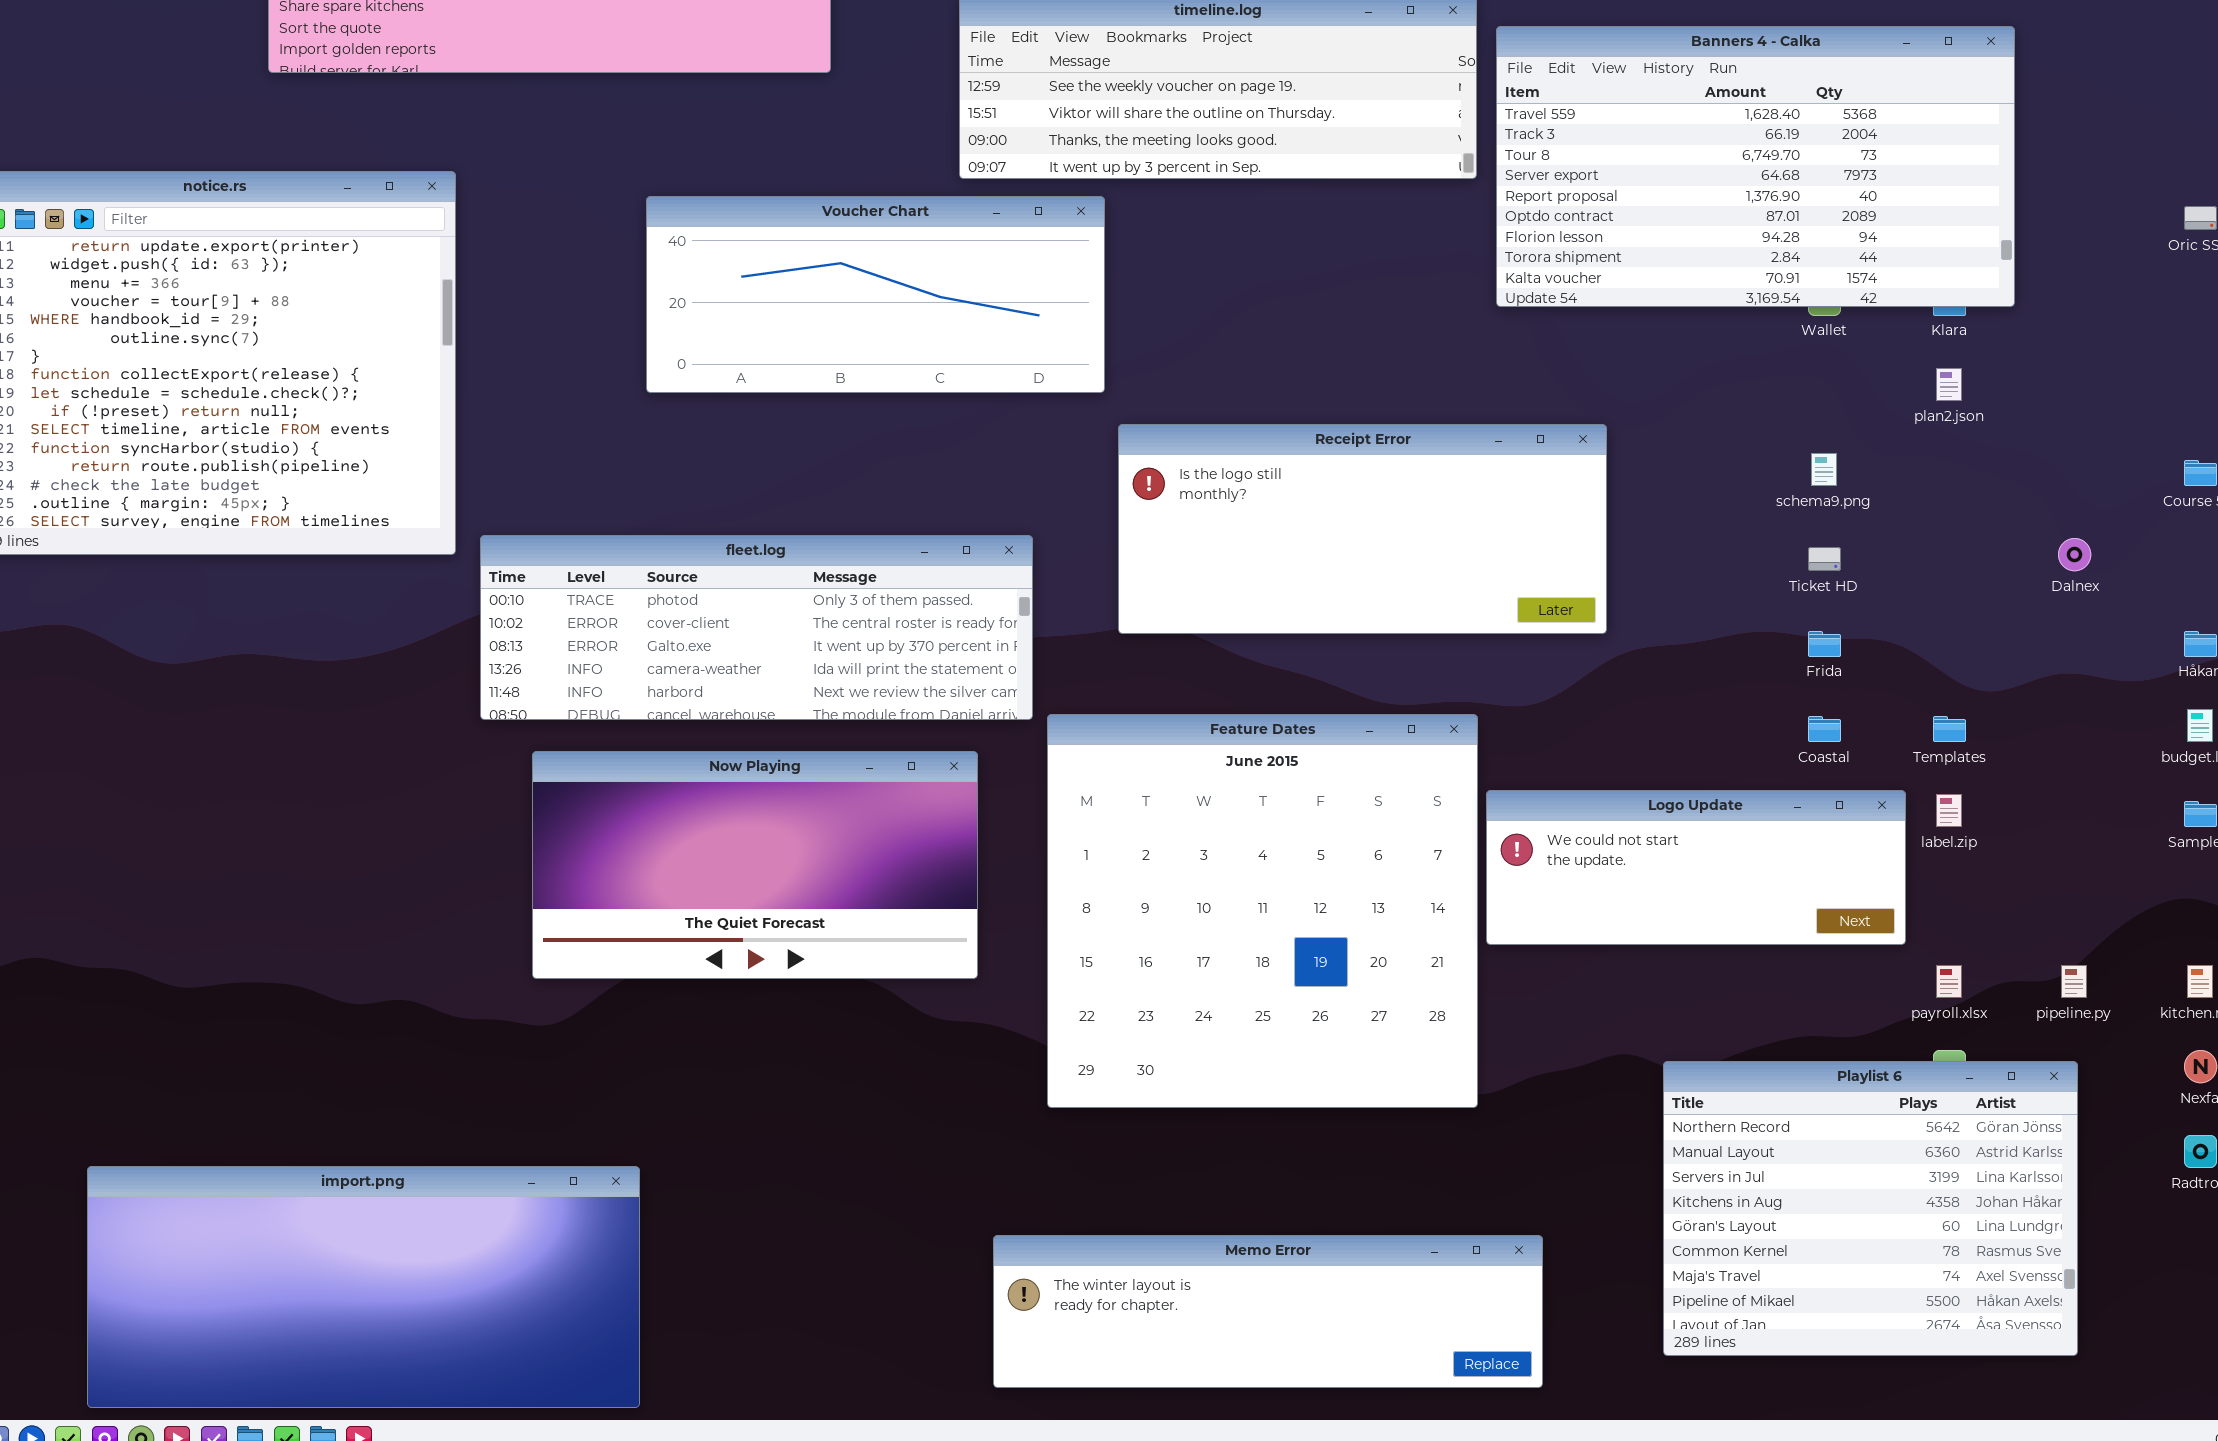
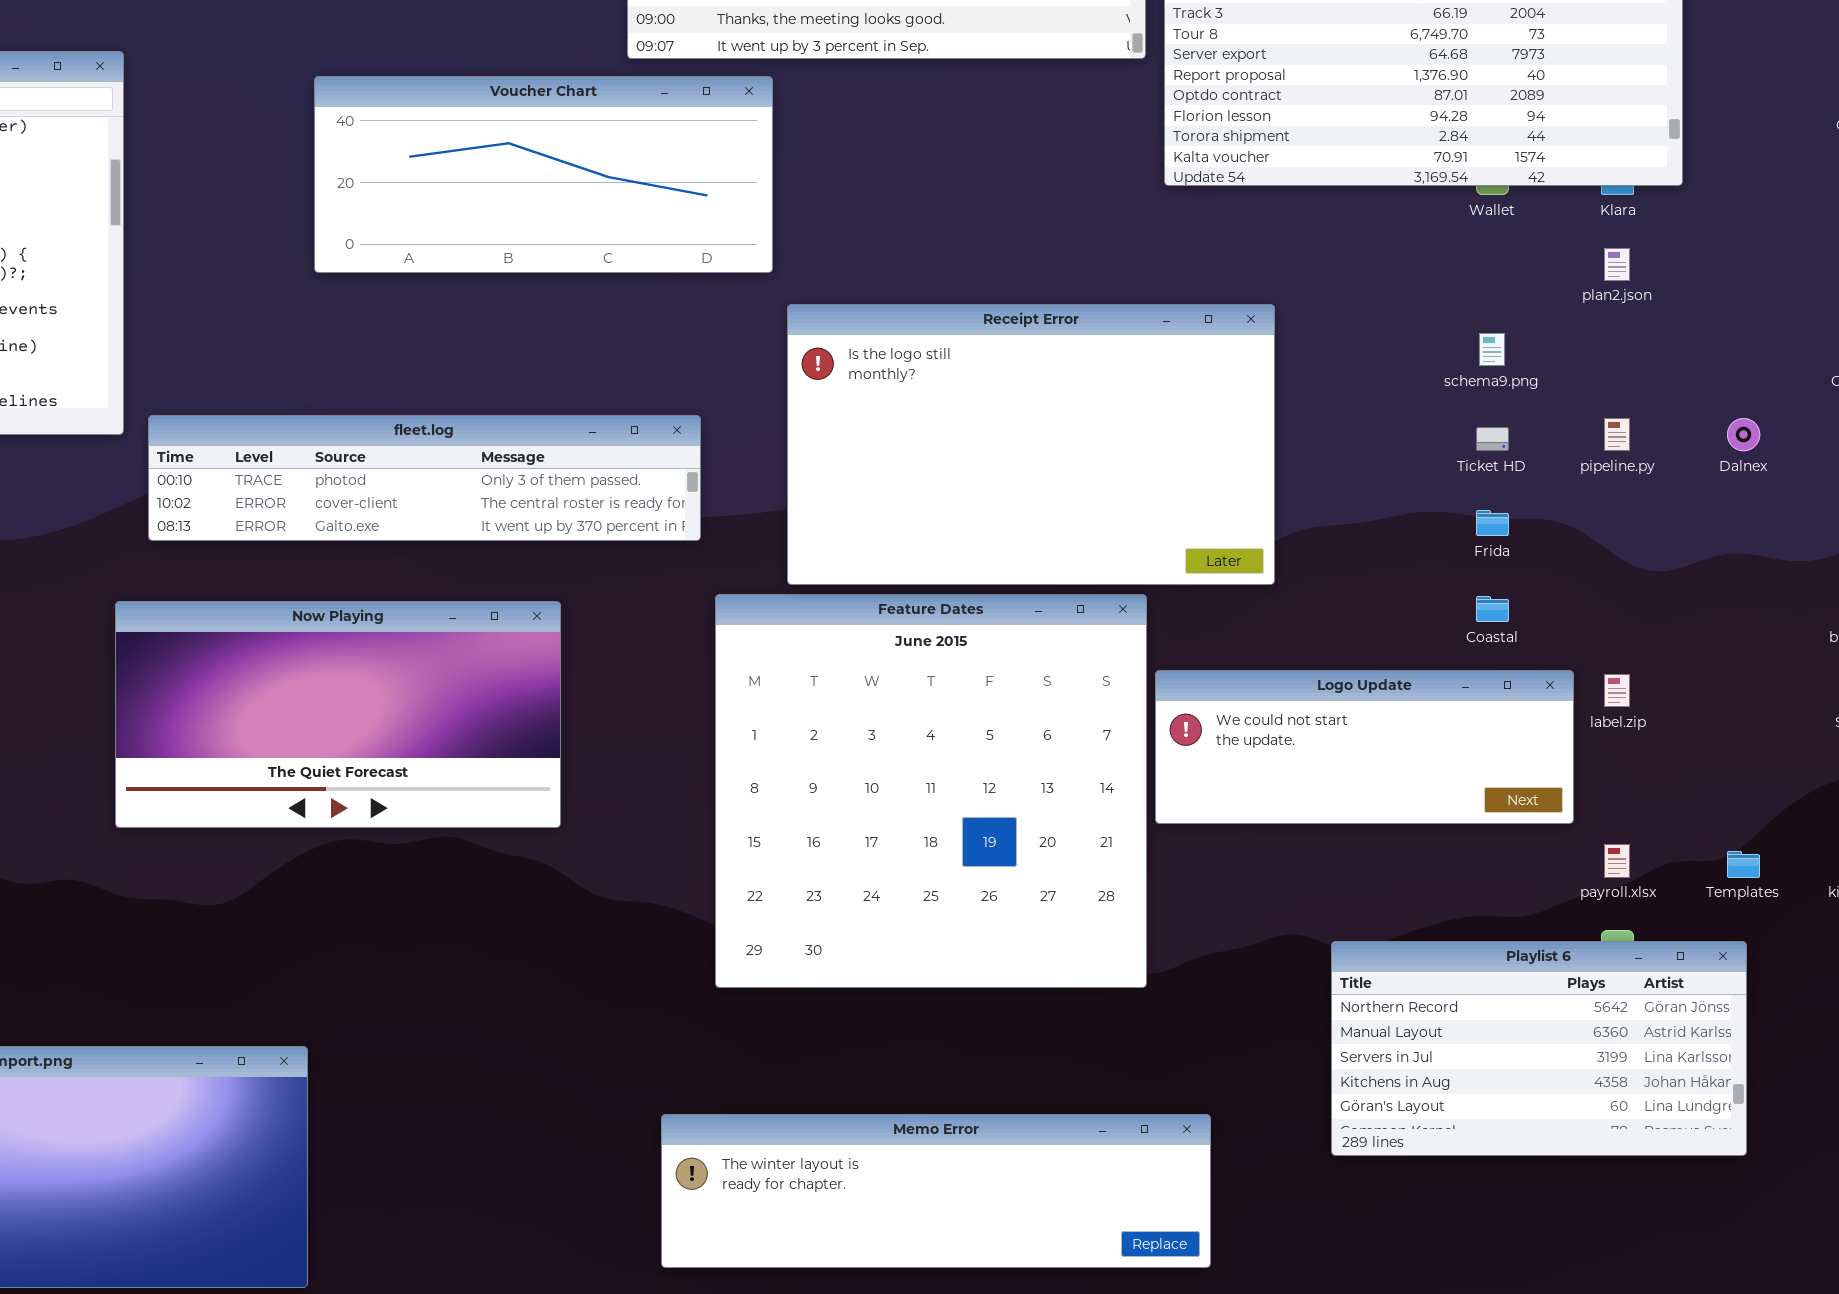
Receipt Error: [1118,424,1607,634] -> [787,304,1275,585], resized
fleet.log: [480,535,1033,720] -> [148,415,701,541], resized
Templates: [1933,716,1966,742] -> [1727,851,1760,878], moved
Now Playing: [532,751,978,979] -> [115,601,561,828], moved
pipeline.py: [2061,965,2087,998] -> [1604,418,1630,451], moved
Playlist 6: [1663,1061,2078,1356] -> [1331,941,1747,1156], resized

